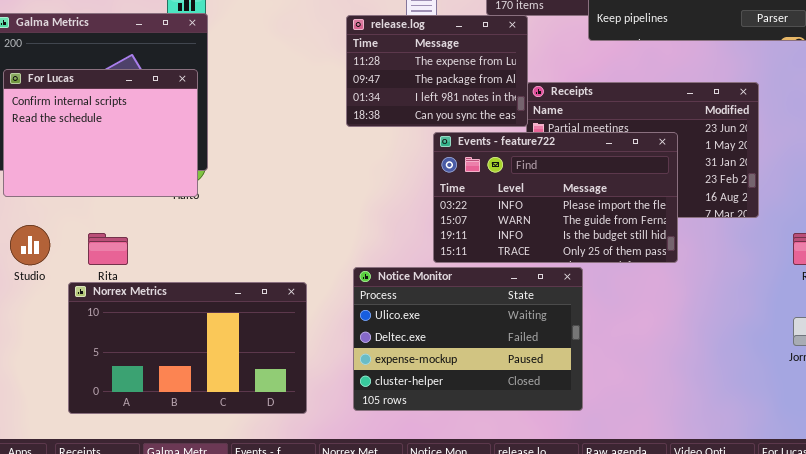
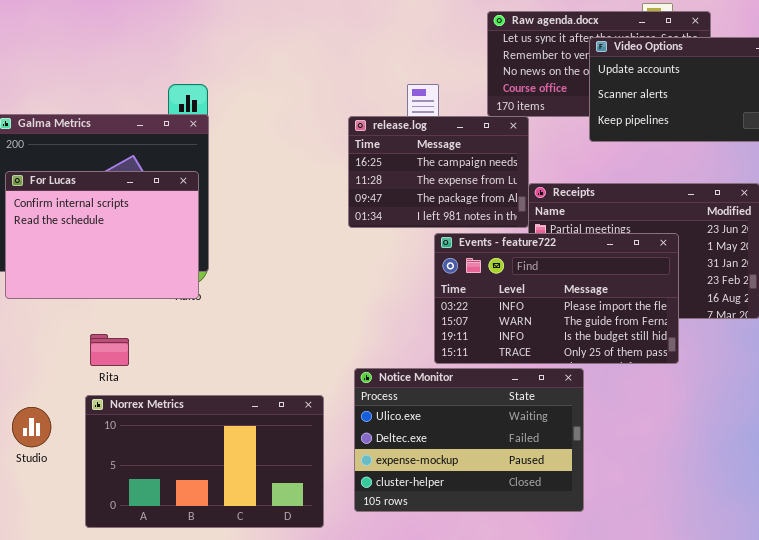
release.log: [346,15,528,127] -> [348,116,529,228], scrolled up 1 row
Studio: [10,225,50,265] -> [12,407,51,447], moved
Norrex Metrics: [68,282,307,414] -> [85,395,324,528], moved

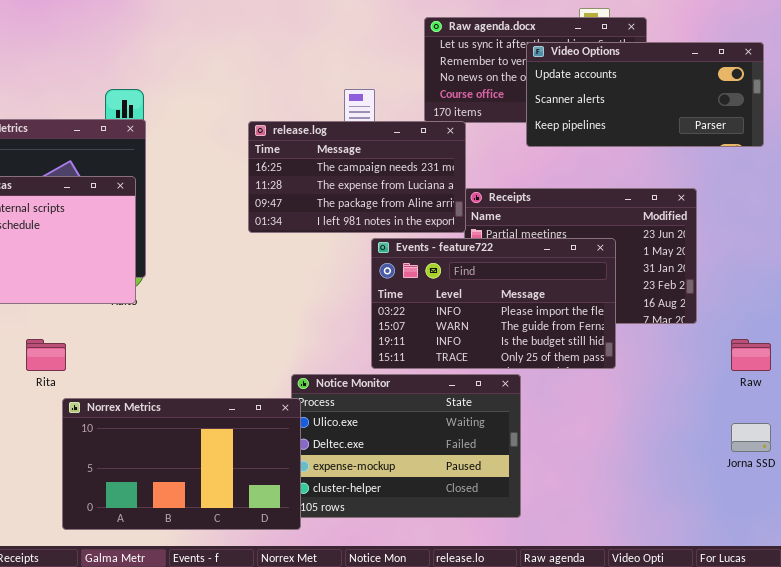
release.log: [348,116,529,228] -> [248,121,466,233], resized
Norrex Metrics: [85,395,324,528] -> [62,398,301,530], moved

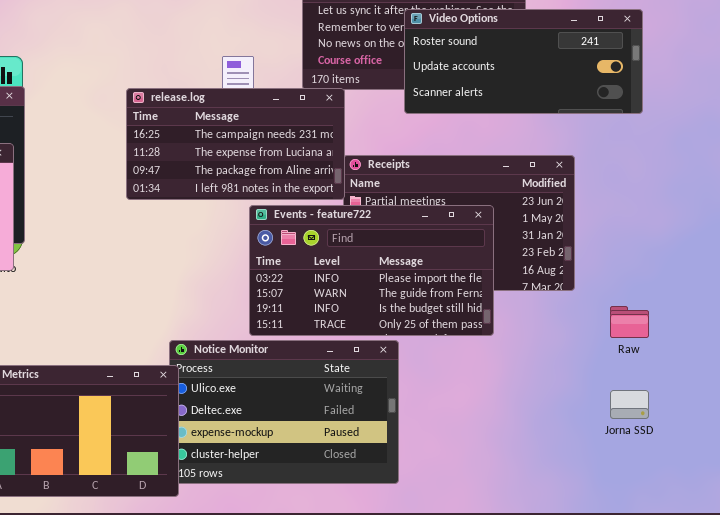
Video Options: [526,42,764,147] -> [404,9,643,114], scrolled up 1 row

